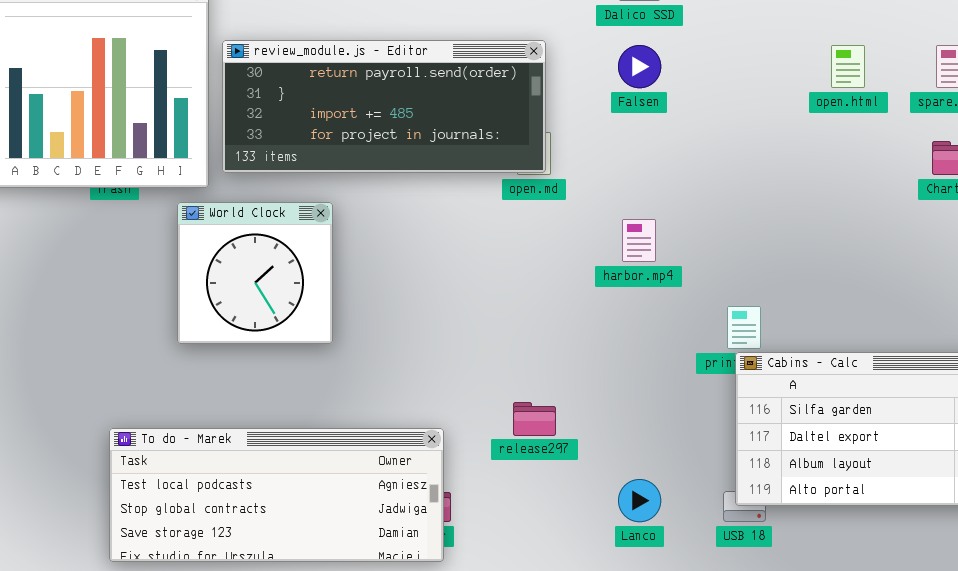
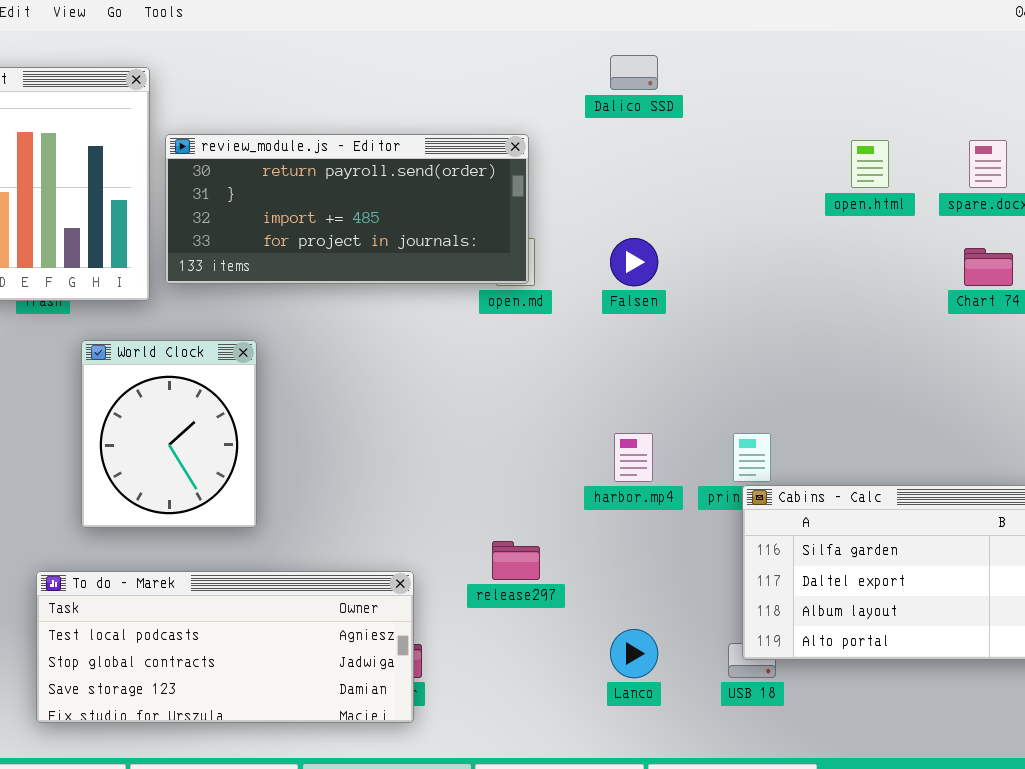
Falsen: [618,45,661,88] -> [610,238,658,286], moved
World Clock: [177,202,333,344] -> [81,340,257,528], moved, resized
harbor.mp4: [622,219,656,262] -> [614,433,653,482], moved

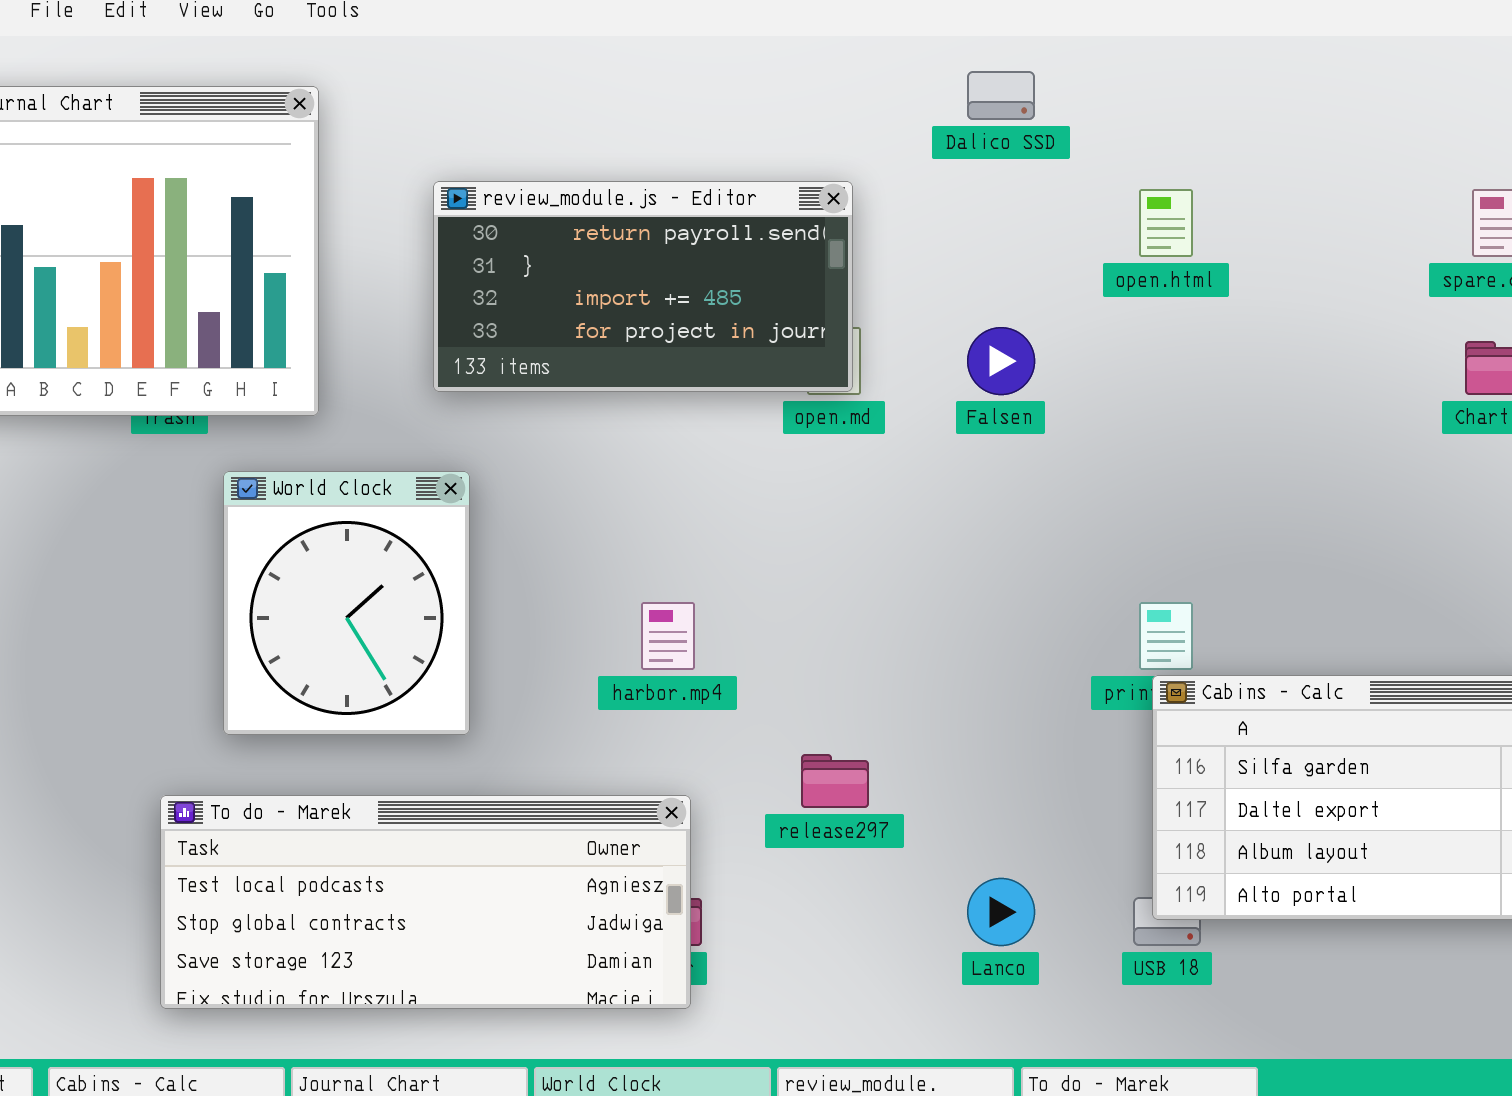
review_module.js - Editor: [165,134,529,284] -> [433,181,853,392], resized
open.html: [851,140,889,188] -> [1139,189,1193,257], moved
harbor.mp4: [614,433,653,482] -> [641,602,695,670], moved

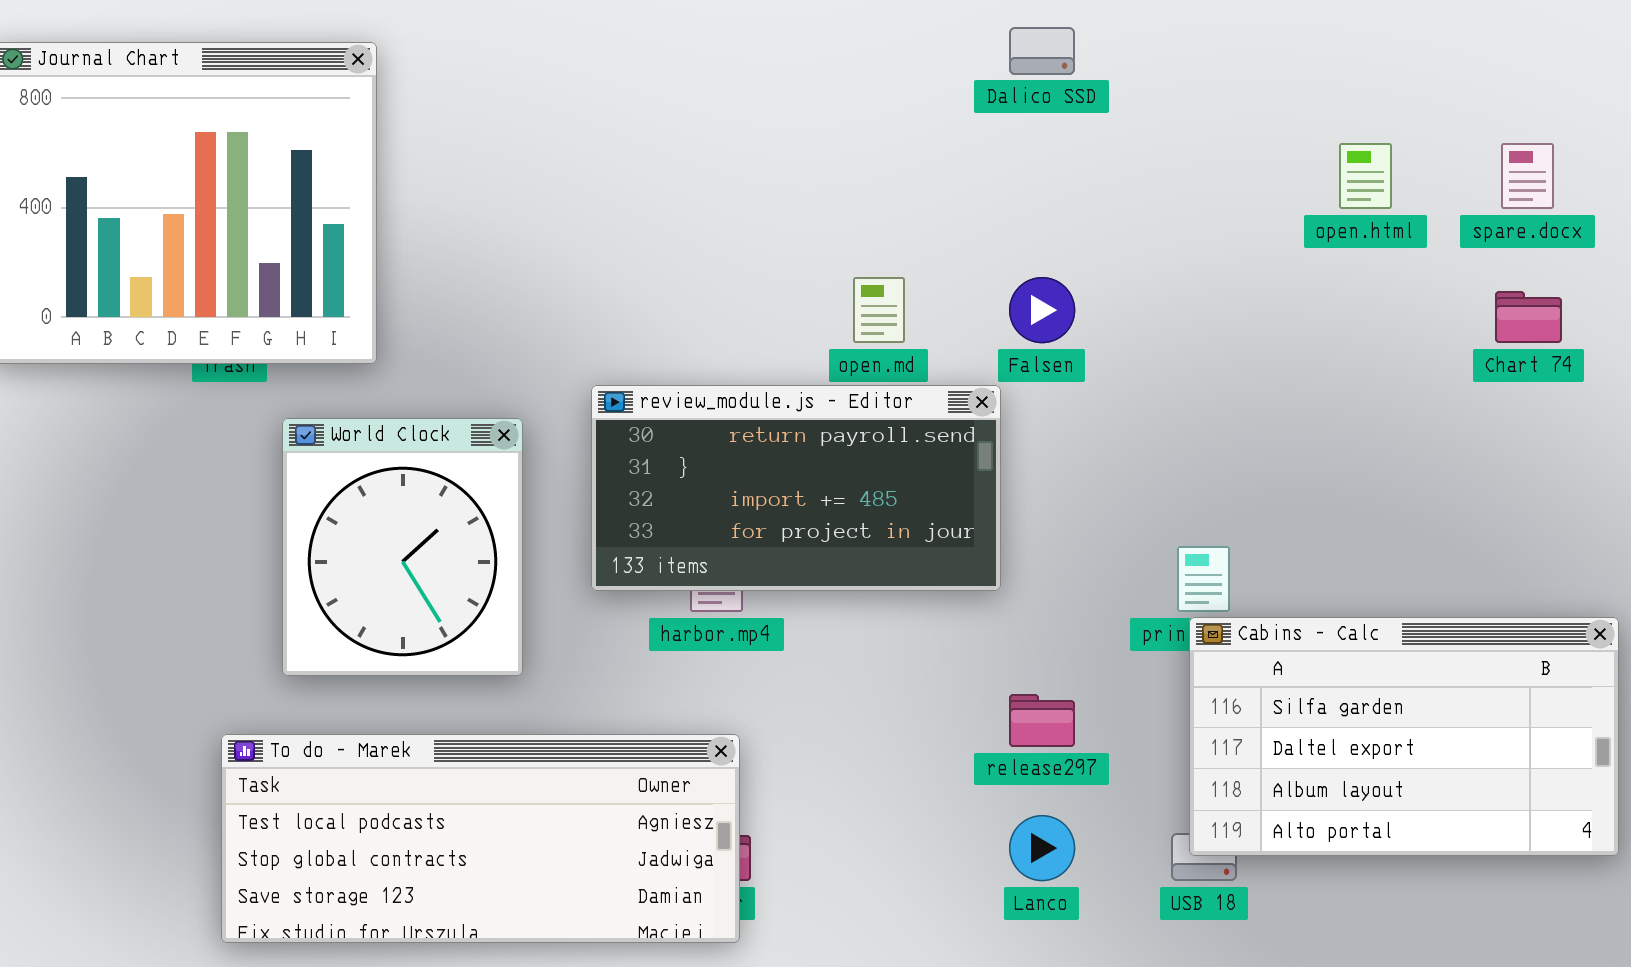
review_module.js - Editor: [433,181,853,392] -> [591,385,1001,591], moved
open.html: [1139,189,1193,257] -> [1339,143,1392,209], moved
release297: [801,754,869,808] -> [1009,694,1075,747], moved

